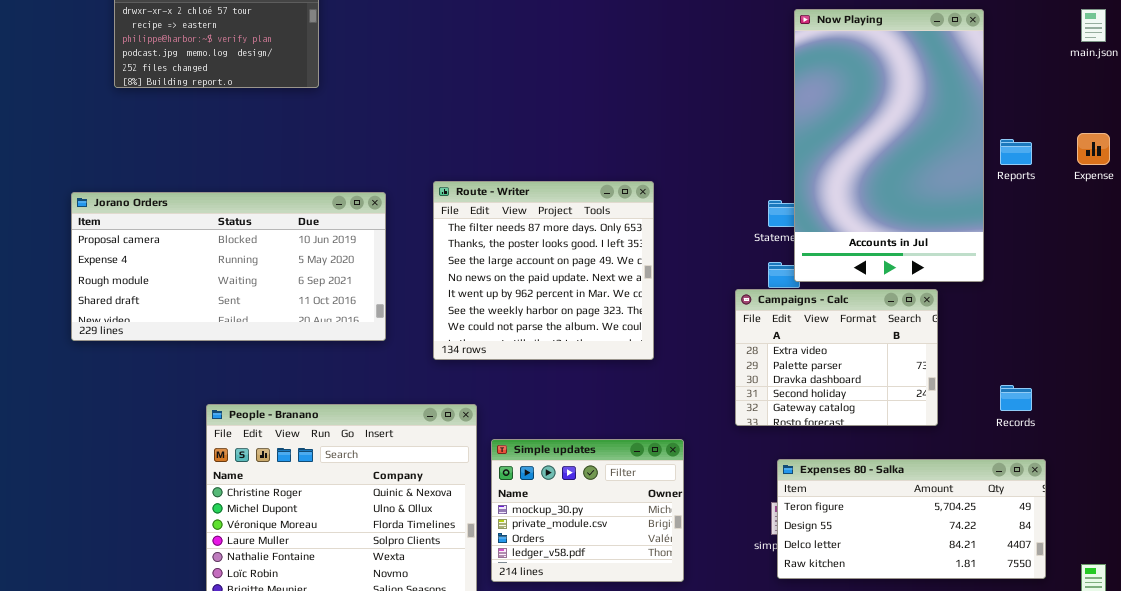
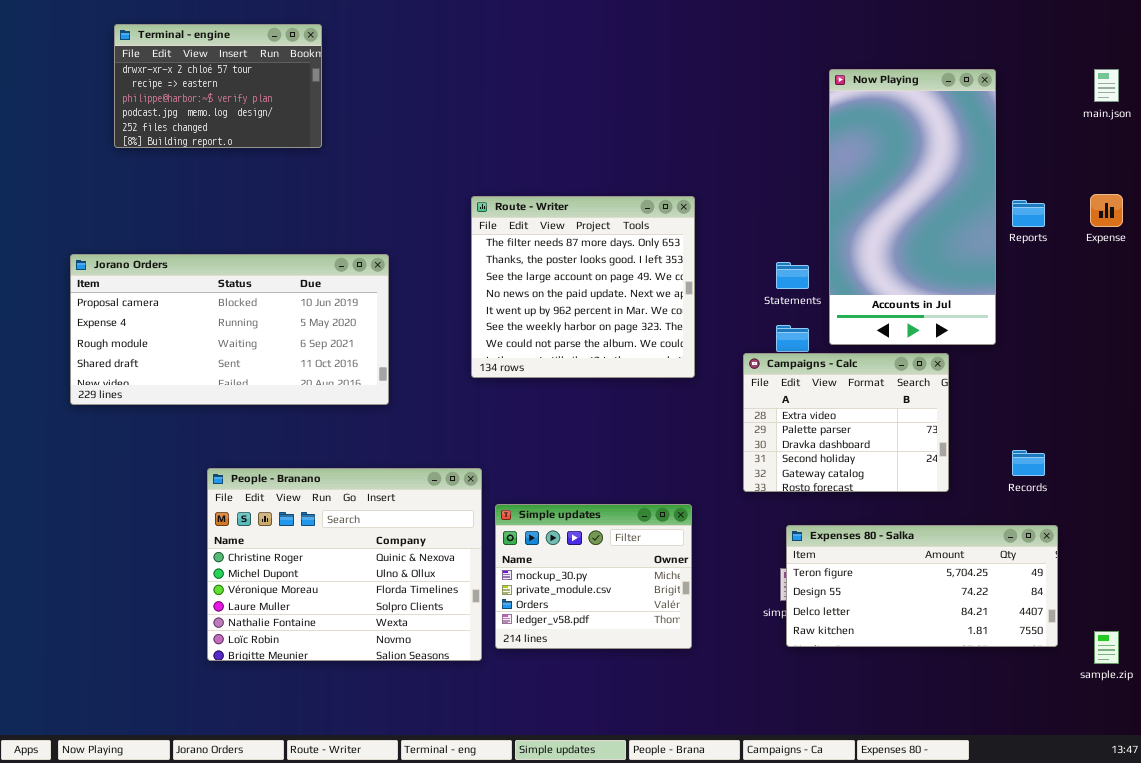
Now Playing: [794,9,984,282] -> [829,69,996,345], resized
Route - Writer: [433,181,654,360] -> [471,196,695,378], moved

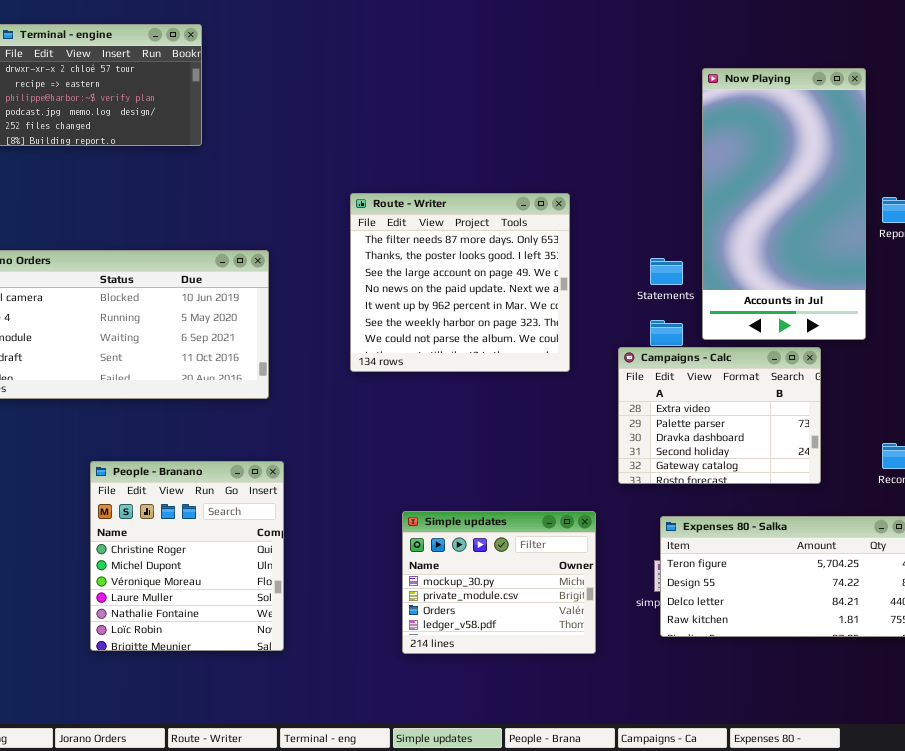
People - Branano: [207,468,482,661] -> [90,461,284,651], resized
Simple updates: [495,504,692,649] -> [402,511,596,654], moved

